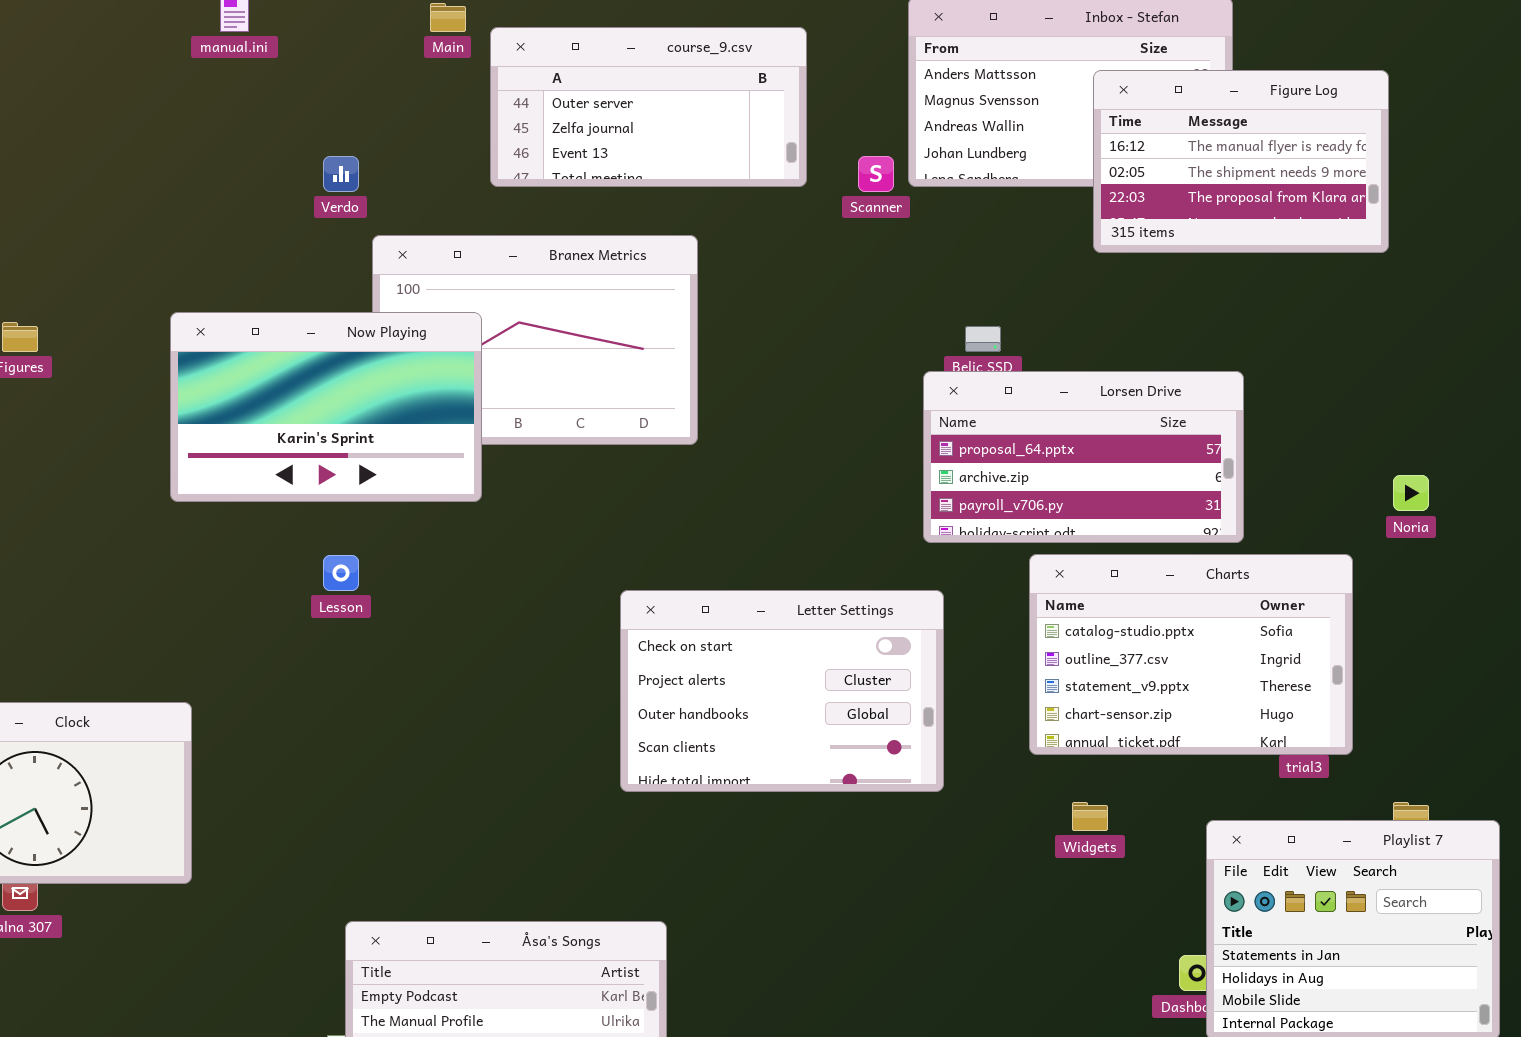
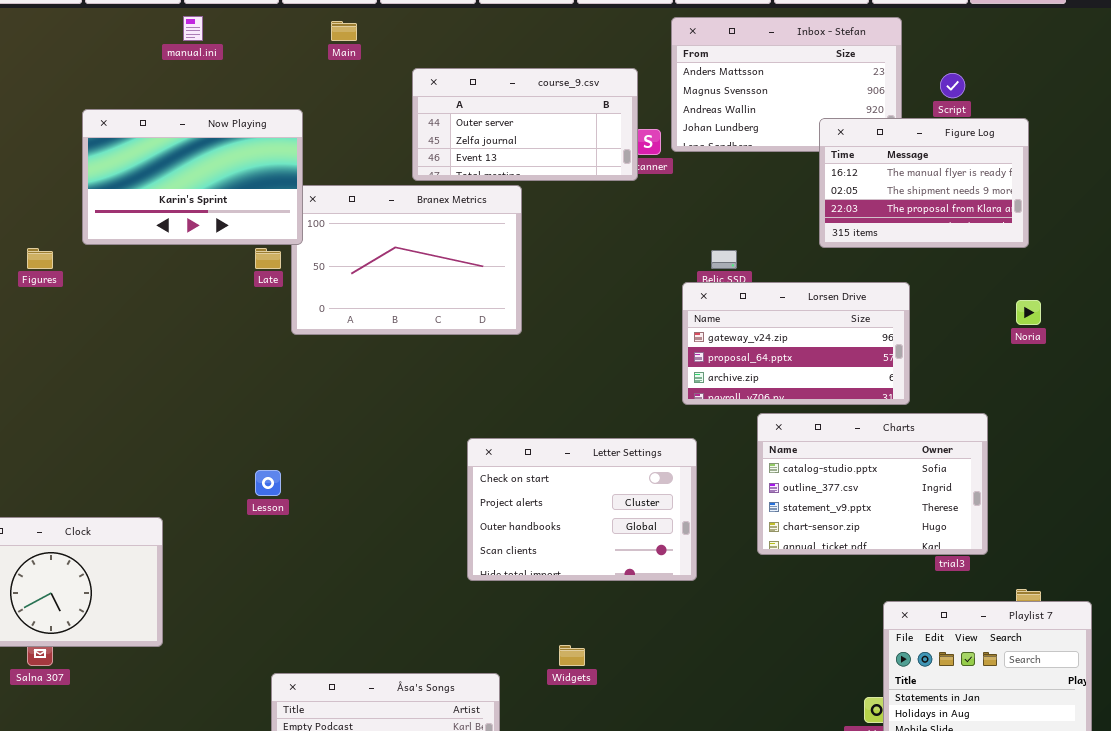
course_9.csv: [490,27,807,187] -> [412,68,638,181], moved
Figure Log: [1093,70,1389,253] -> [819,118,1029,248], moved
Now Playing: [170,312,482,502] -> [82,109,303,245], moved
Lorsen Drive: [923,371,1244,543] -> [682,282,910,405], scrolled up 1 row
Noria: [1393,475,1429,511] -> [1016,300,1041,325], moved
Lesson: [323,555,359,591] -> [255,470,281,496], moved
Widgets: [1072,802,1108,831] -> [559,645,585,666], moved

